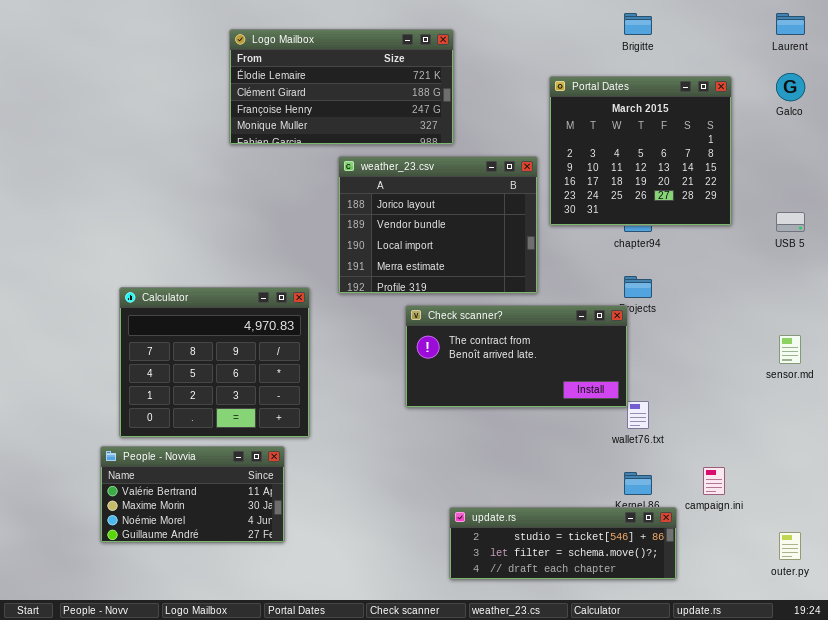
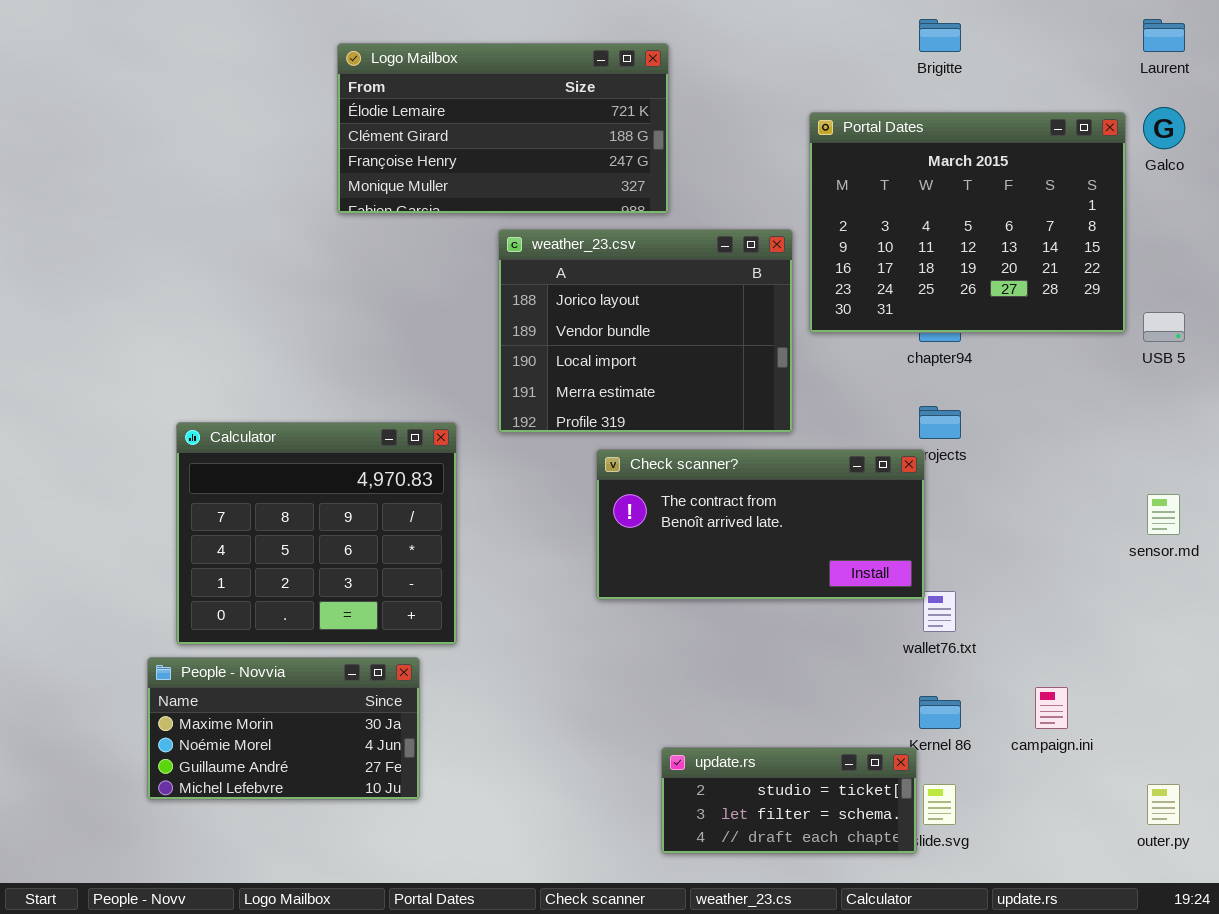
Portal Dates: [549,76,732,226] -> [809,112,1126,333], resized
People - Novvia: [100,446,285,543] -> [147,657,420,800], scrolled down 1 row
update.rs: [449,507,677,580] -> [661,747,917,854], resized

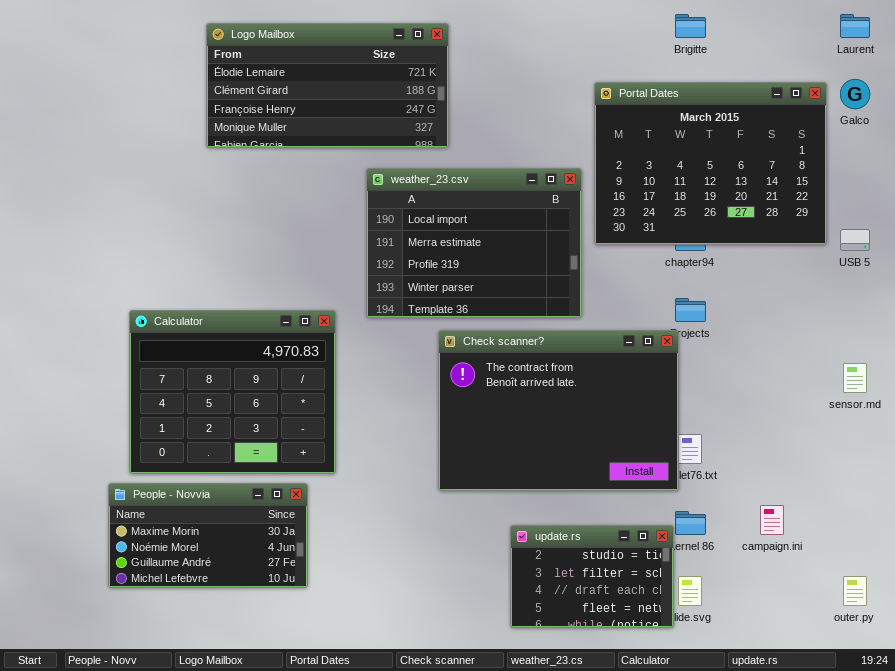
Logo Mailbox: [337,43,669,214] -> [206,23,449,148], moved
weather_23.csv: [498,229,793,433] -> [366,168,582,318], scrolled down 2 rows
Check scanner?: [596,449,925,600] -> [438,330,679,491], resized
update.rs: [661,747,917,854] -> [510,525,674,628], resized

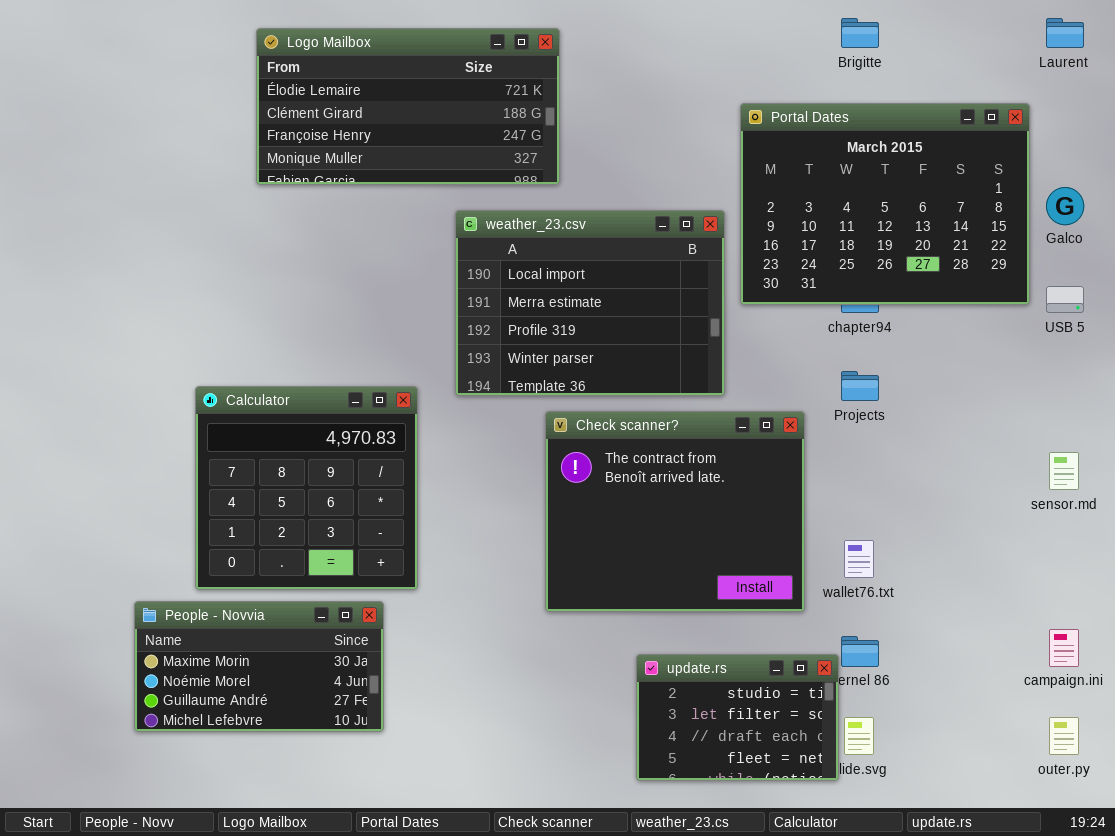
Galco: [840,79,870,109] -> [1046,187,1084,225], moved
Calculator: [129,310,336,474] -> [195,386,418,590], resized
Check scanner?: [438,330,679,491] -> [545,411,805,612], resized
campaign.ini: [760,505,784,535] -> [1049,629,1079,667], moved

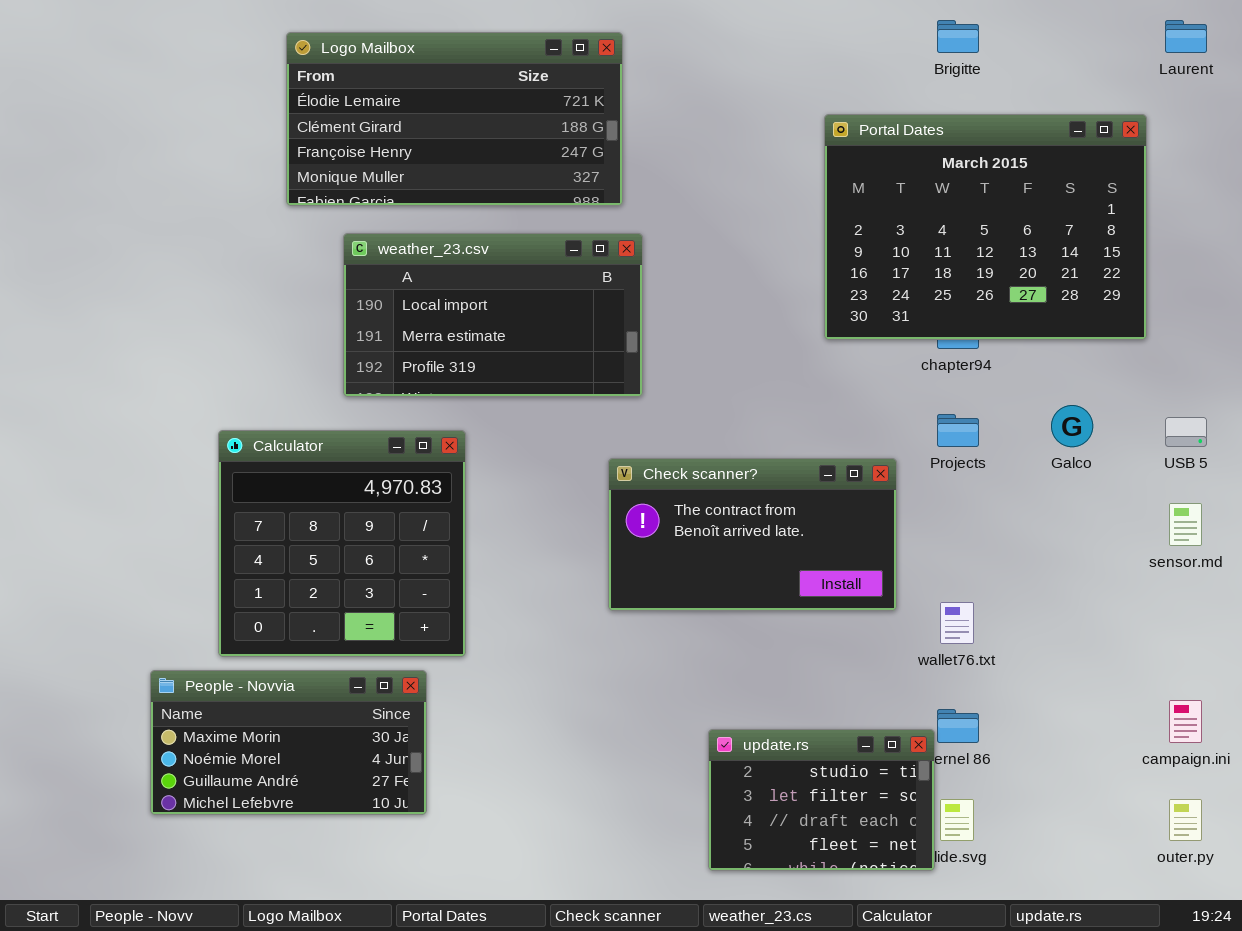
Galco: [1046,187,1084,225] -> [1051,405,1093,447], moved
weather_23.csv: [455,210,725,396] -> [343,233,643,397], moved, resized
USB 5: [1046,286,1084,313] -> [1165,417,1207,447], moved
Check scanner?: [545,411,805,612] -> [608,458,897,611], resized

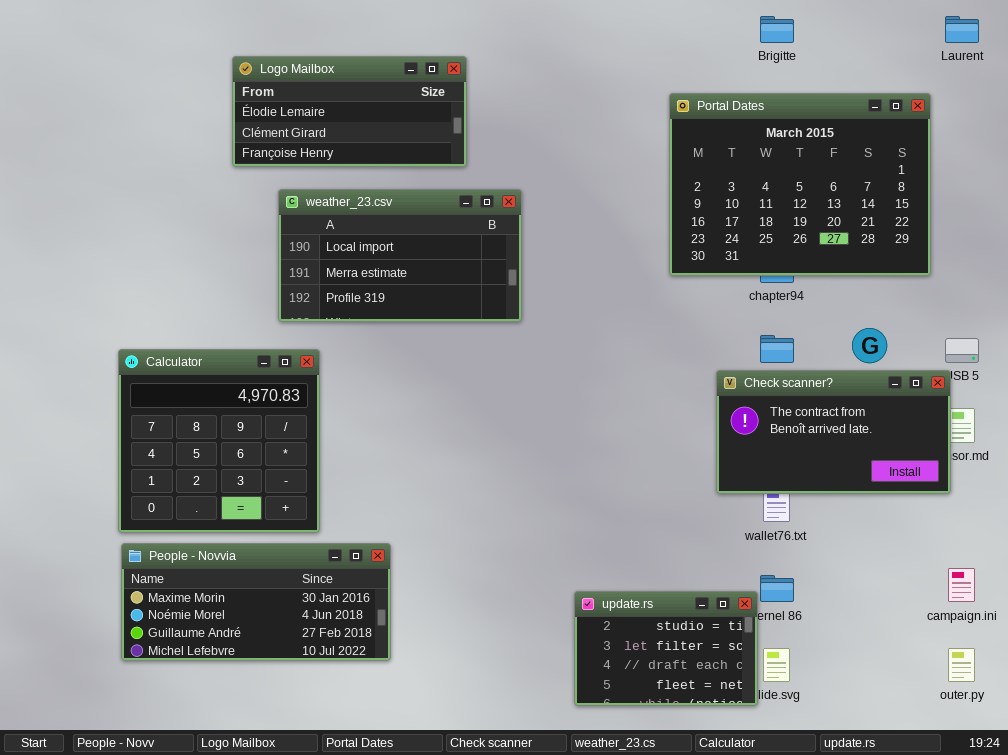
Logo Mailbox: [286,32,623,206] -> [232,56,467,167], resized
Calculator: [218,430,466,657] -> [118,349,320,533], moved
Check scanner?: [608,458,897,611] -> [716,370,951,494], moved
People - Novvia: [150,670,427,815] -> [121,543,391,661], resized

